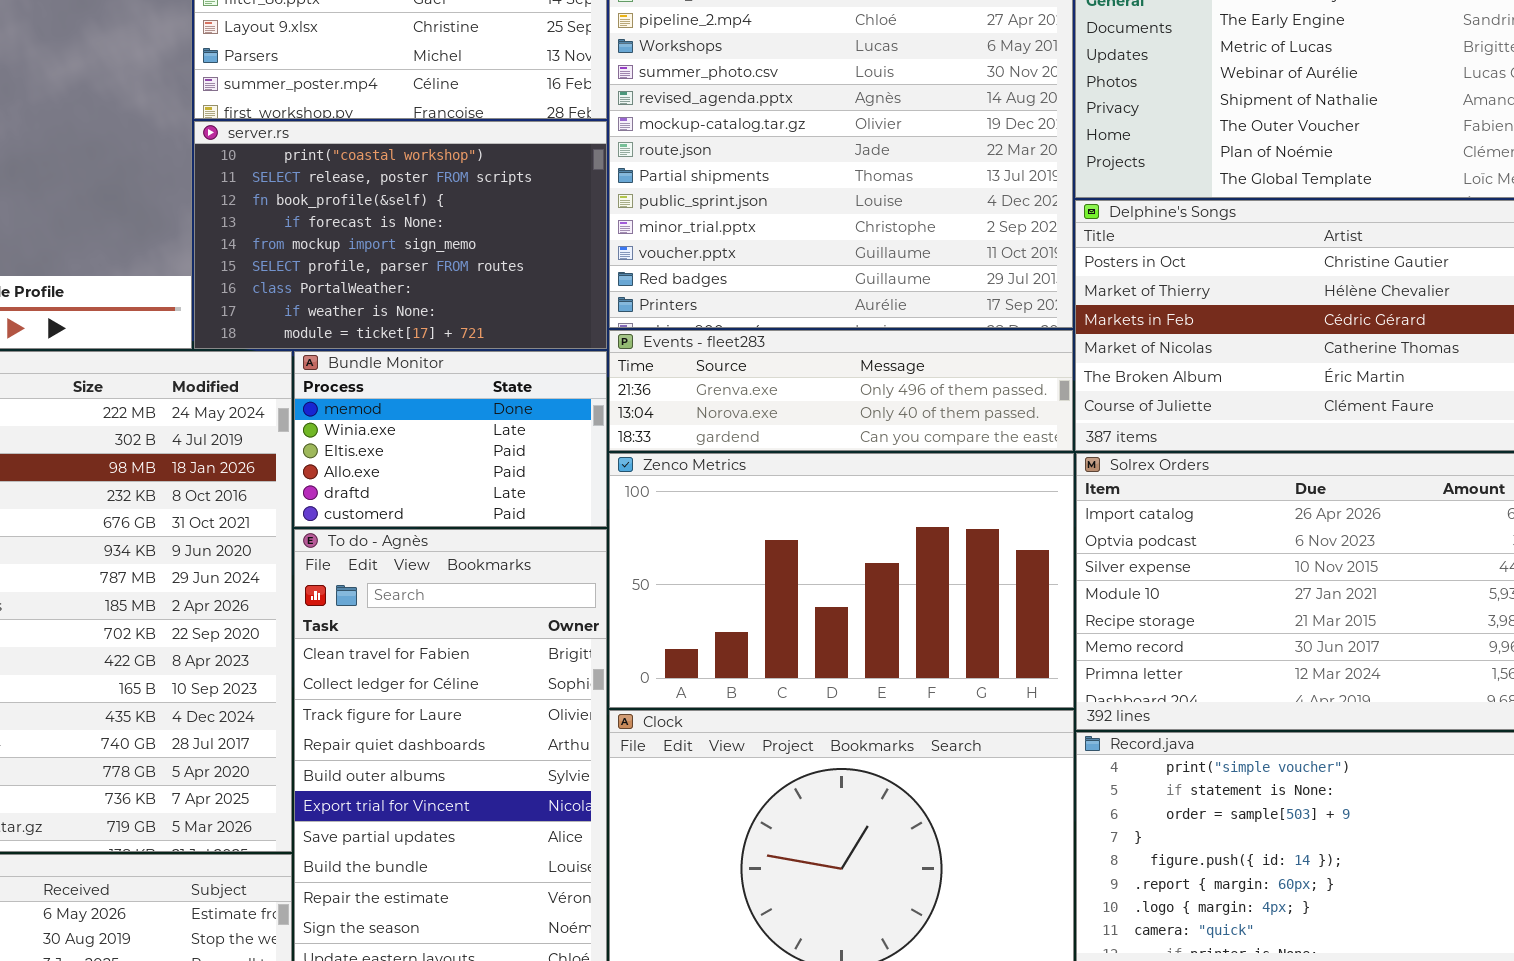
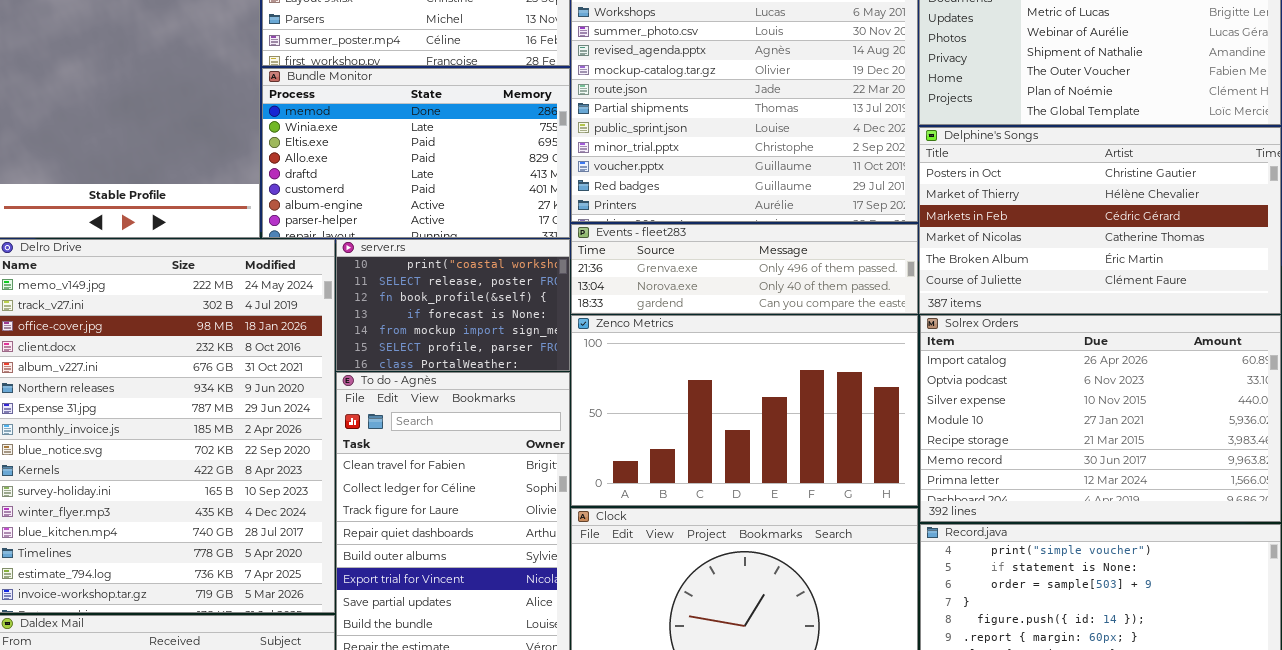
server.rs: [194,121,607,349] -> [336,239,570,371], moved, resized
Bundle Monitor: [294,351,607,527] -> [262,68,570,238], moved, resized

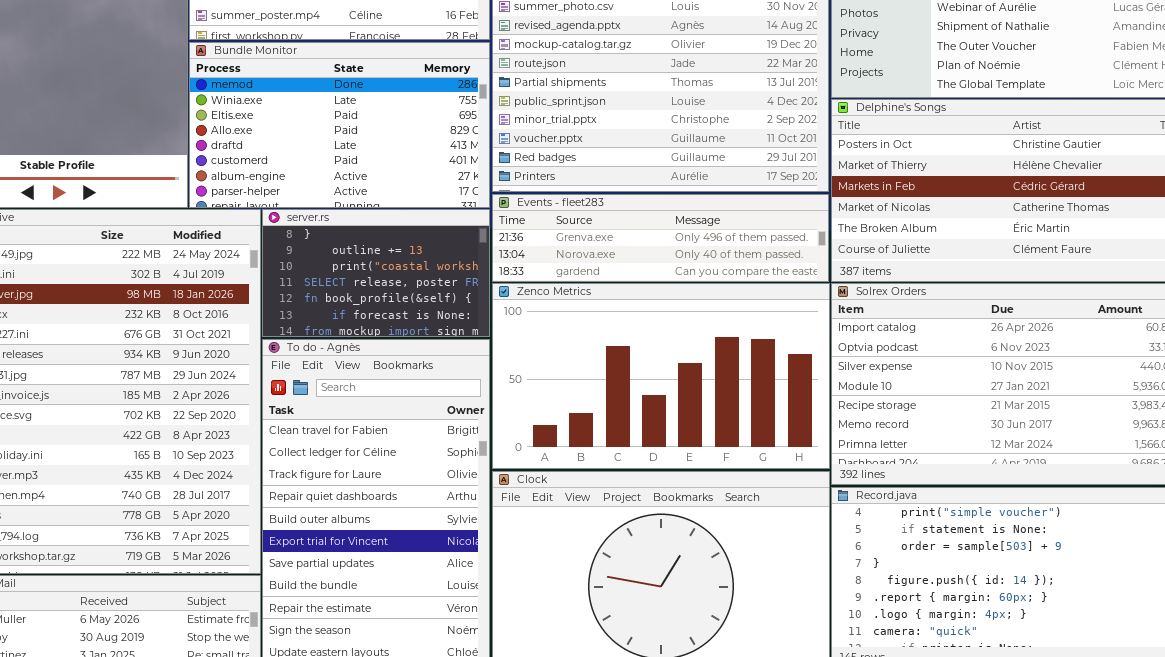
server.rs: [336,239,570,371] -> [262,209,490,337], scrolled up 2 rows

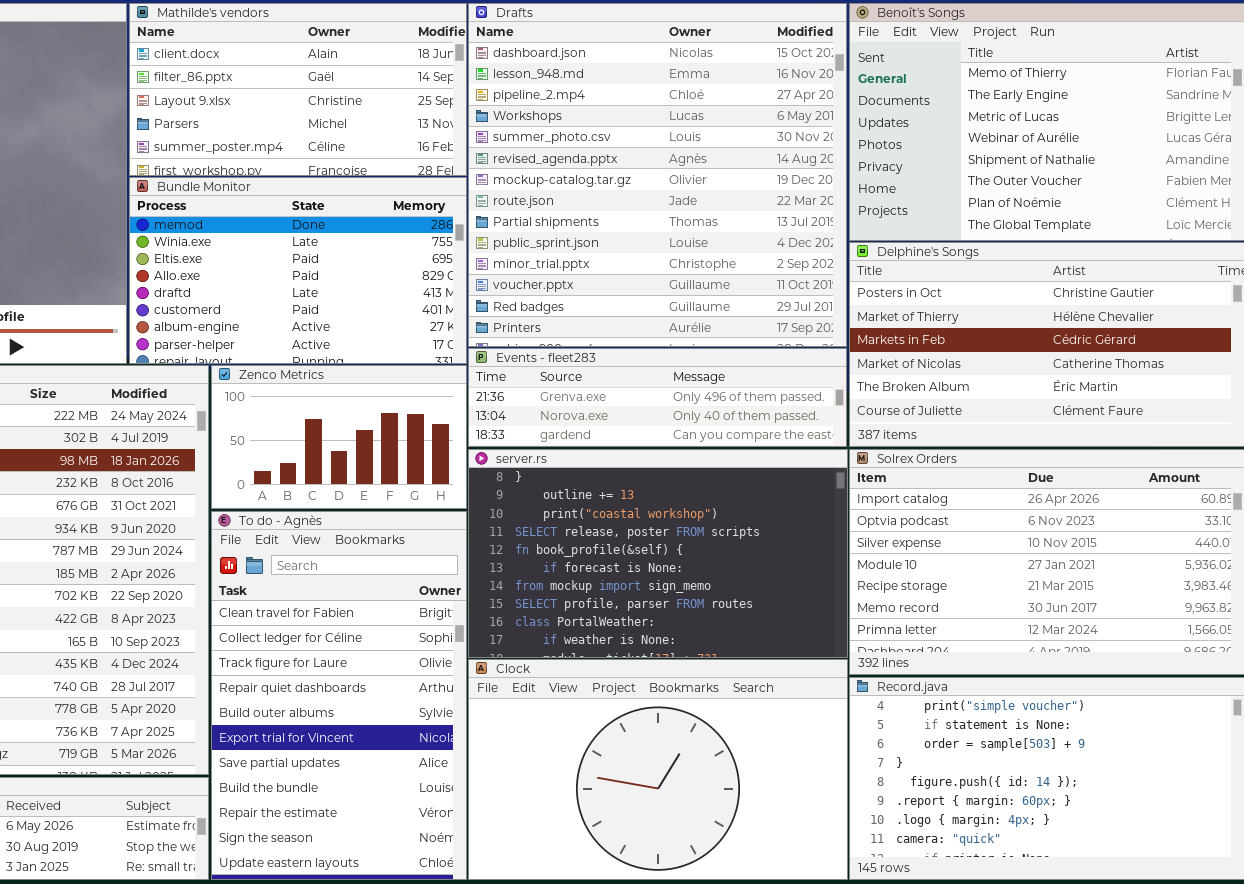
server.rs: [262,209,490,337] -> [468,449,848,658], moved, resized
Zenco Metrics: [492,283,830,469] -> [211,365,467,509], moved, resized

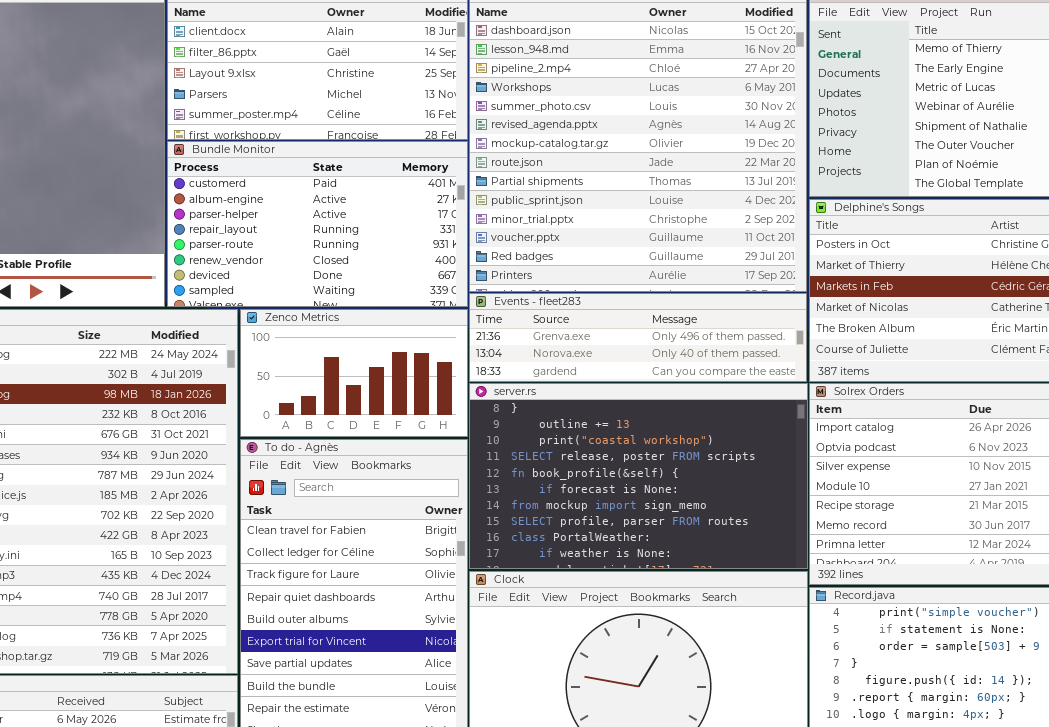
Bundle Monitor: [129,177,467,364] -> [167,141,468,307], scrolled down 5 rows

